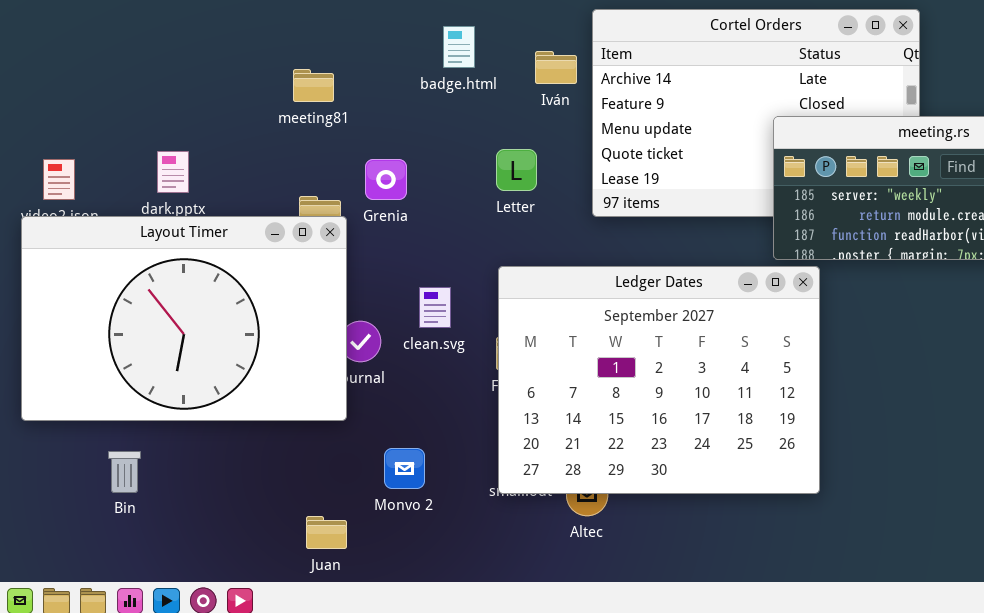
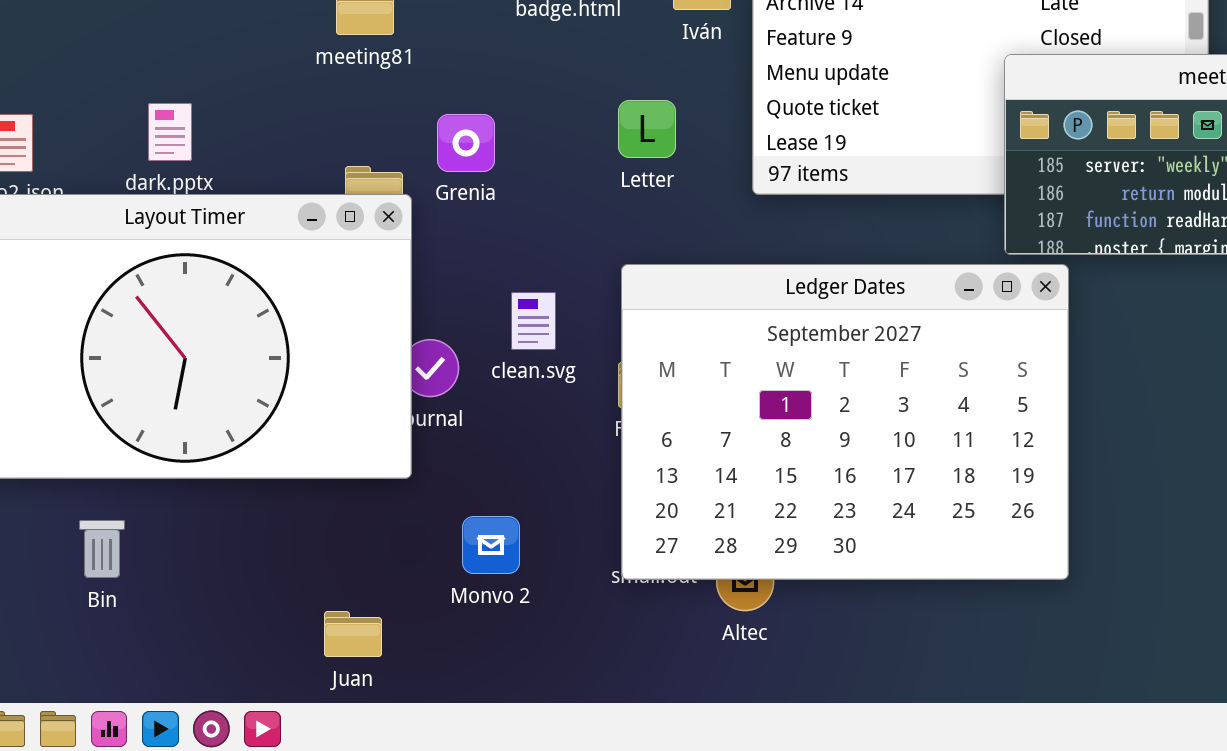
Juan: [306,516,347,549] -> [324,611,382,657], moved

